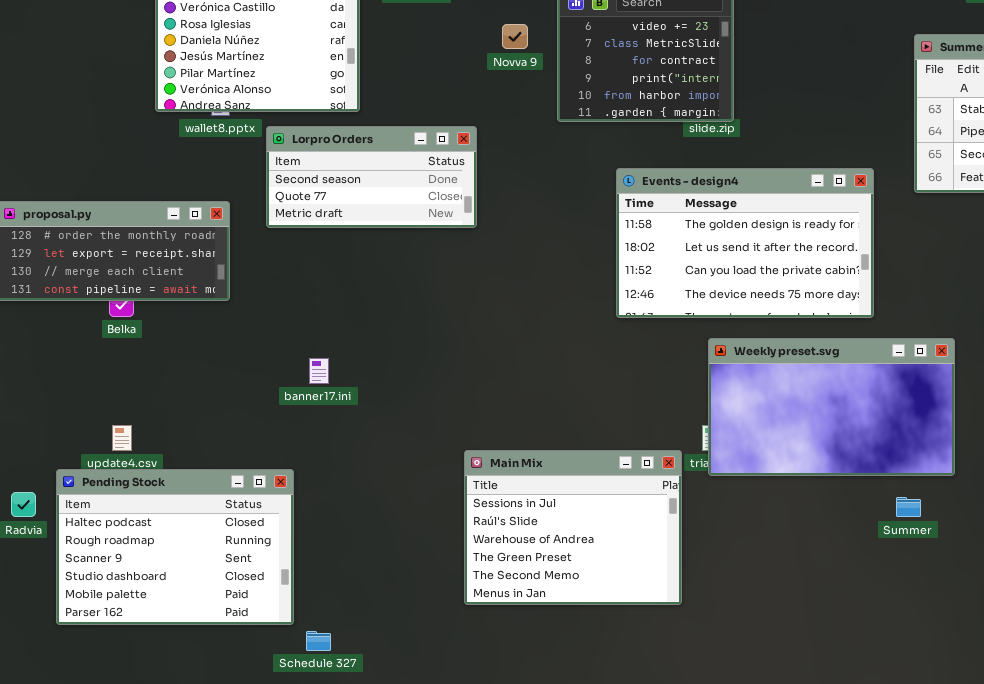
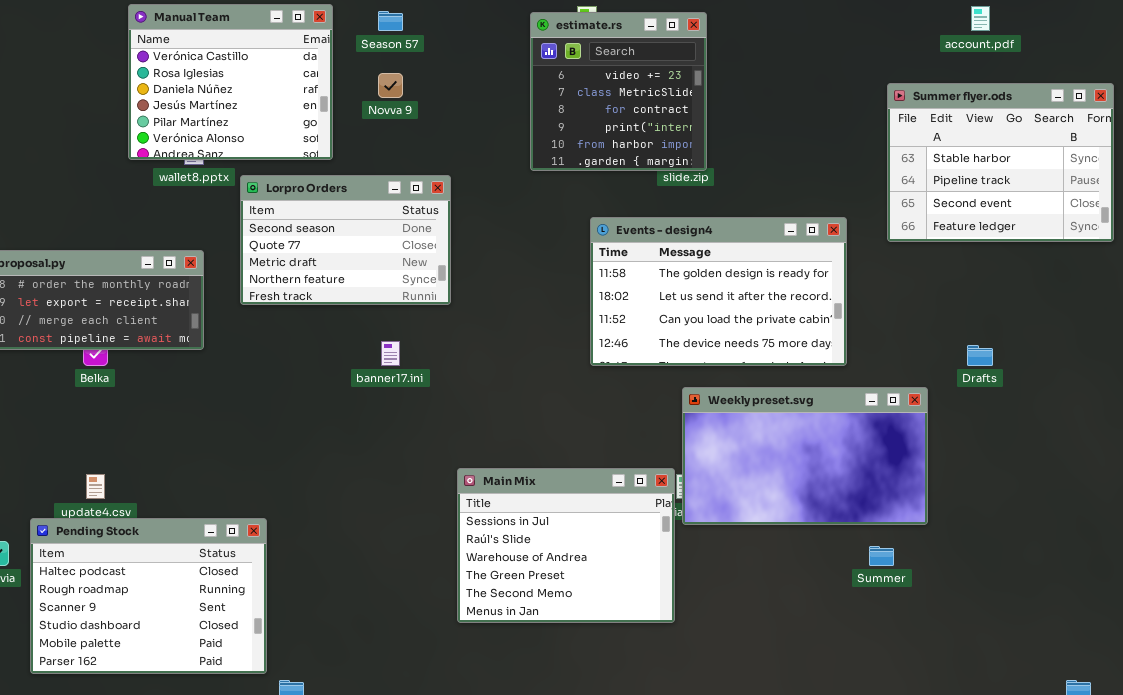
Novva 9: [502,24,528,49] -> [378,73,403,98], moved
Lorpro Orders: [266,126,477,228] -> [240,175,451,305], resized
banner17.ini: [309,358,329,384] -> [381,341,400,366], moved
Main Mix: [464,450,682,605] -> [457,468,675,623], moved

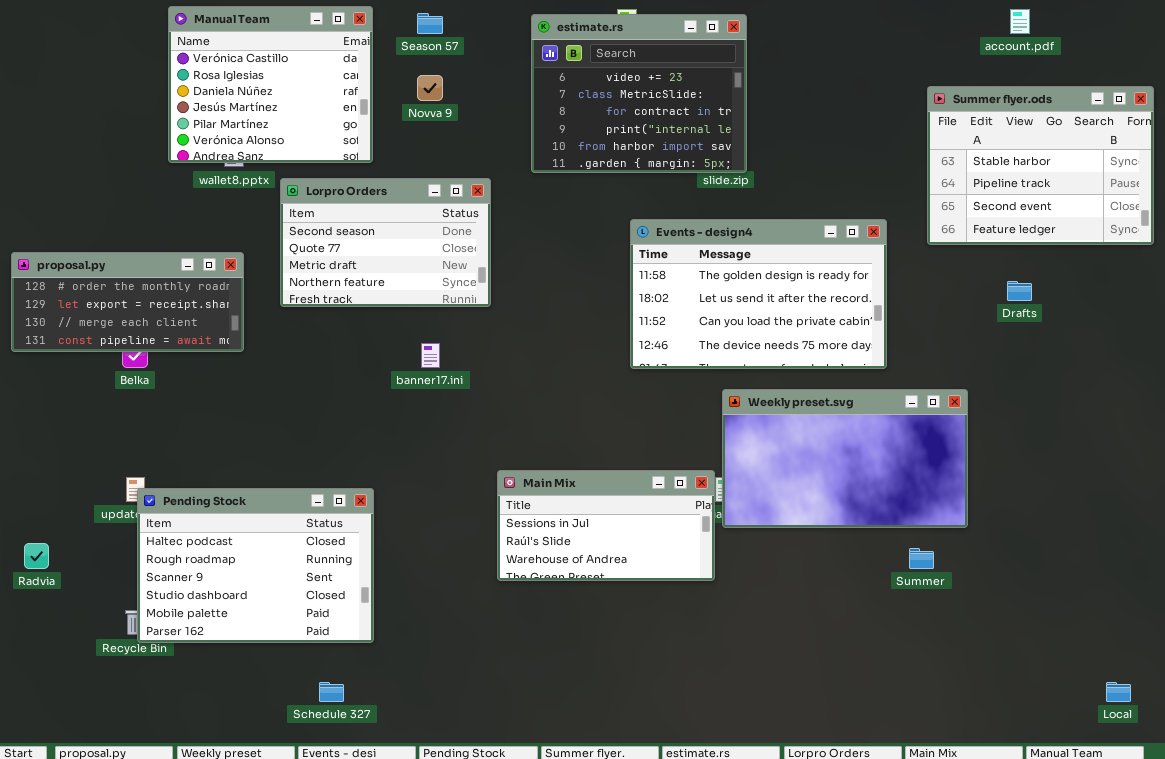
estimate.rs: [530,12,707,171] -> [531,14,747,173], resized
Drafts: [967,345,993,366] -> [1007,281,1032,301], moved
Main Mix: [457,468,675,623] -> [497,470,715,581], resized
Pending Stock: [30,518,267,674] -> [137,488,374,643], moved

